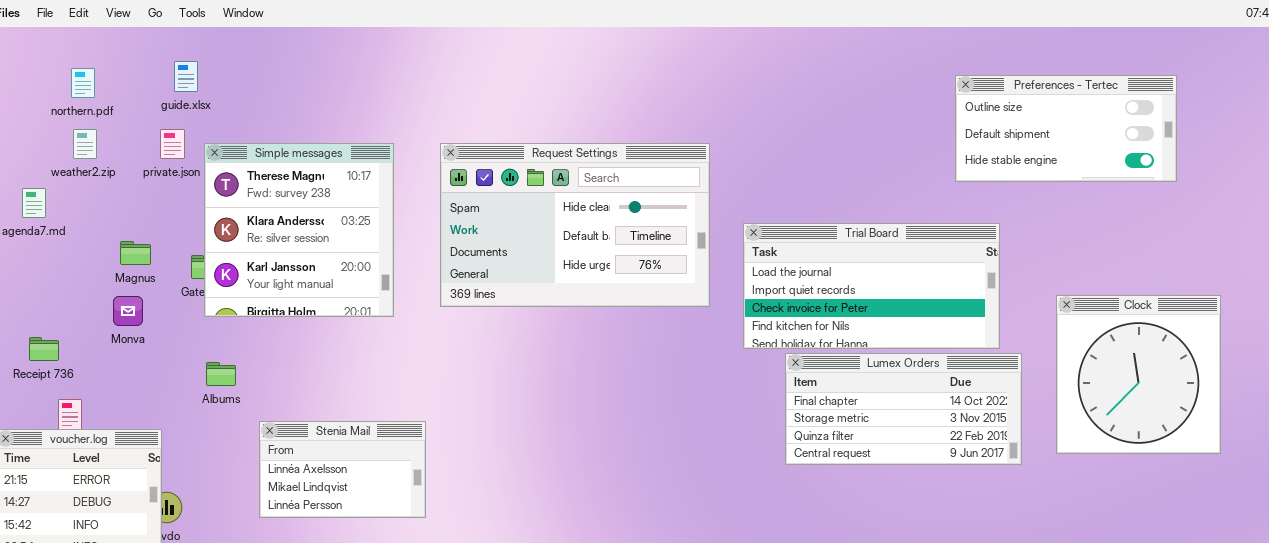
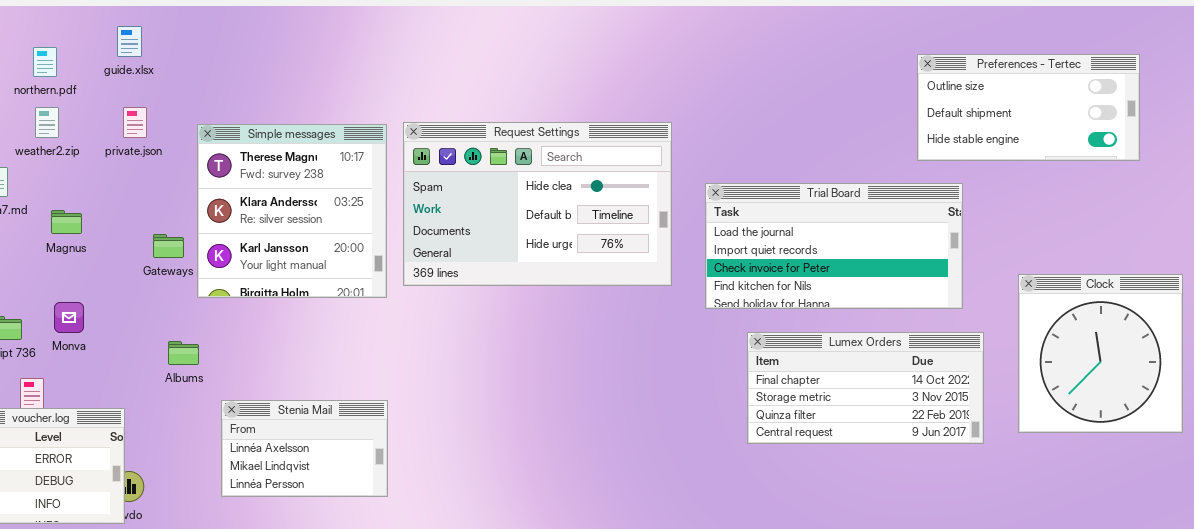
guide.xlsx: [174,61,198,92] -> [117,26,142,57], moved
Simple messages: [204,143,394,317] -> [197,124,387,298], moved
Trial Board: [743,223,1000,349] -> [705,183,963,309], moved
Magnus: [120,241,151,265] -> [51,210,82,234], moved
Monva: [113,296,143,326] -> [54,302,84,333], moved

